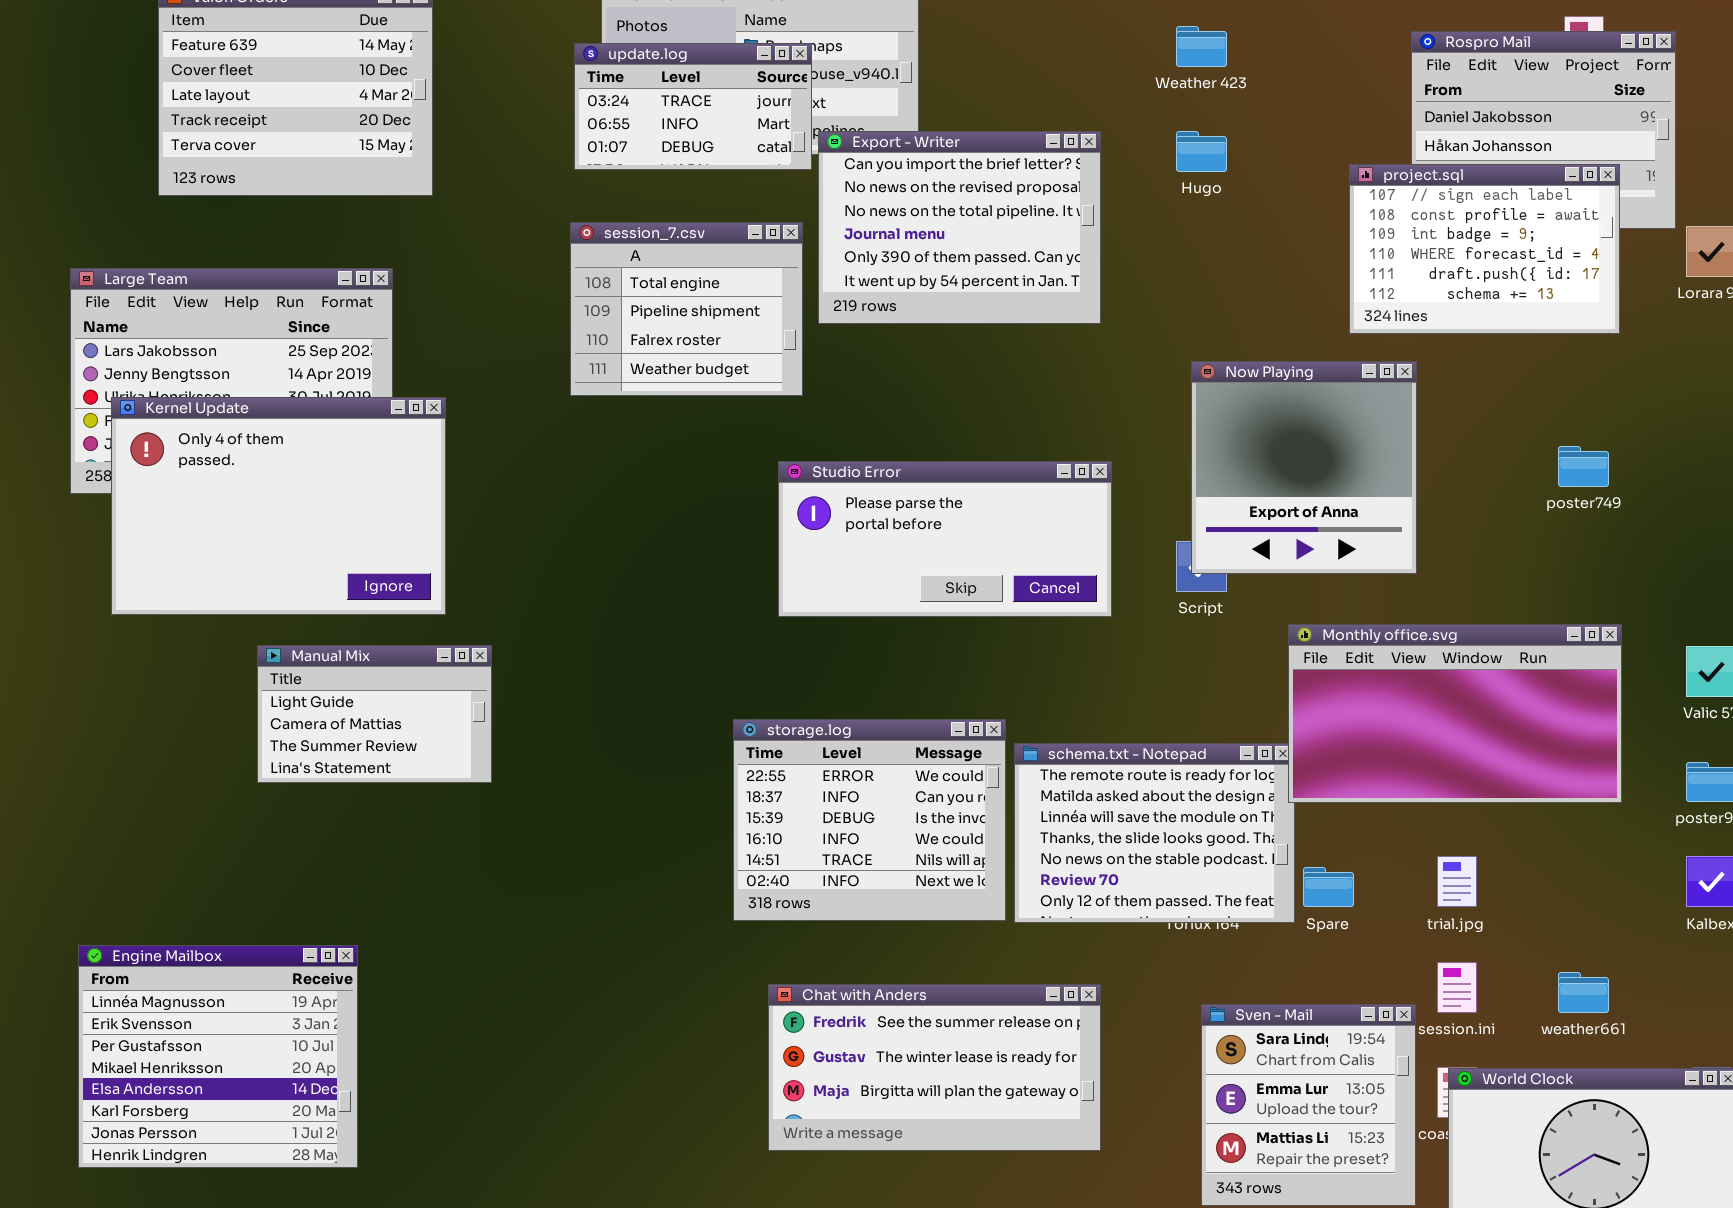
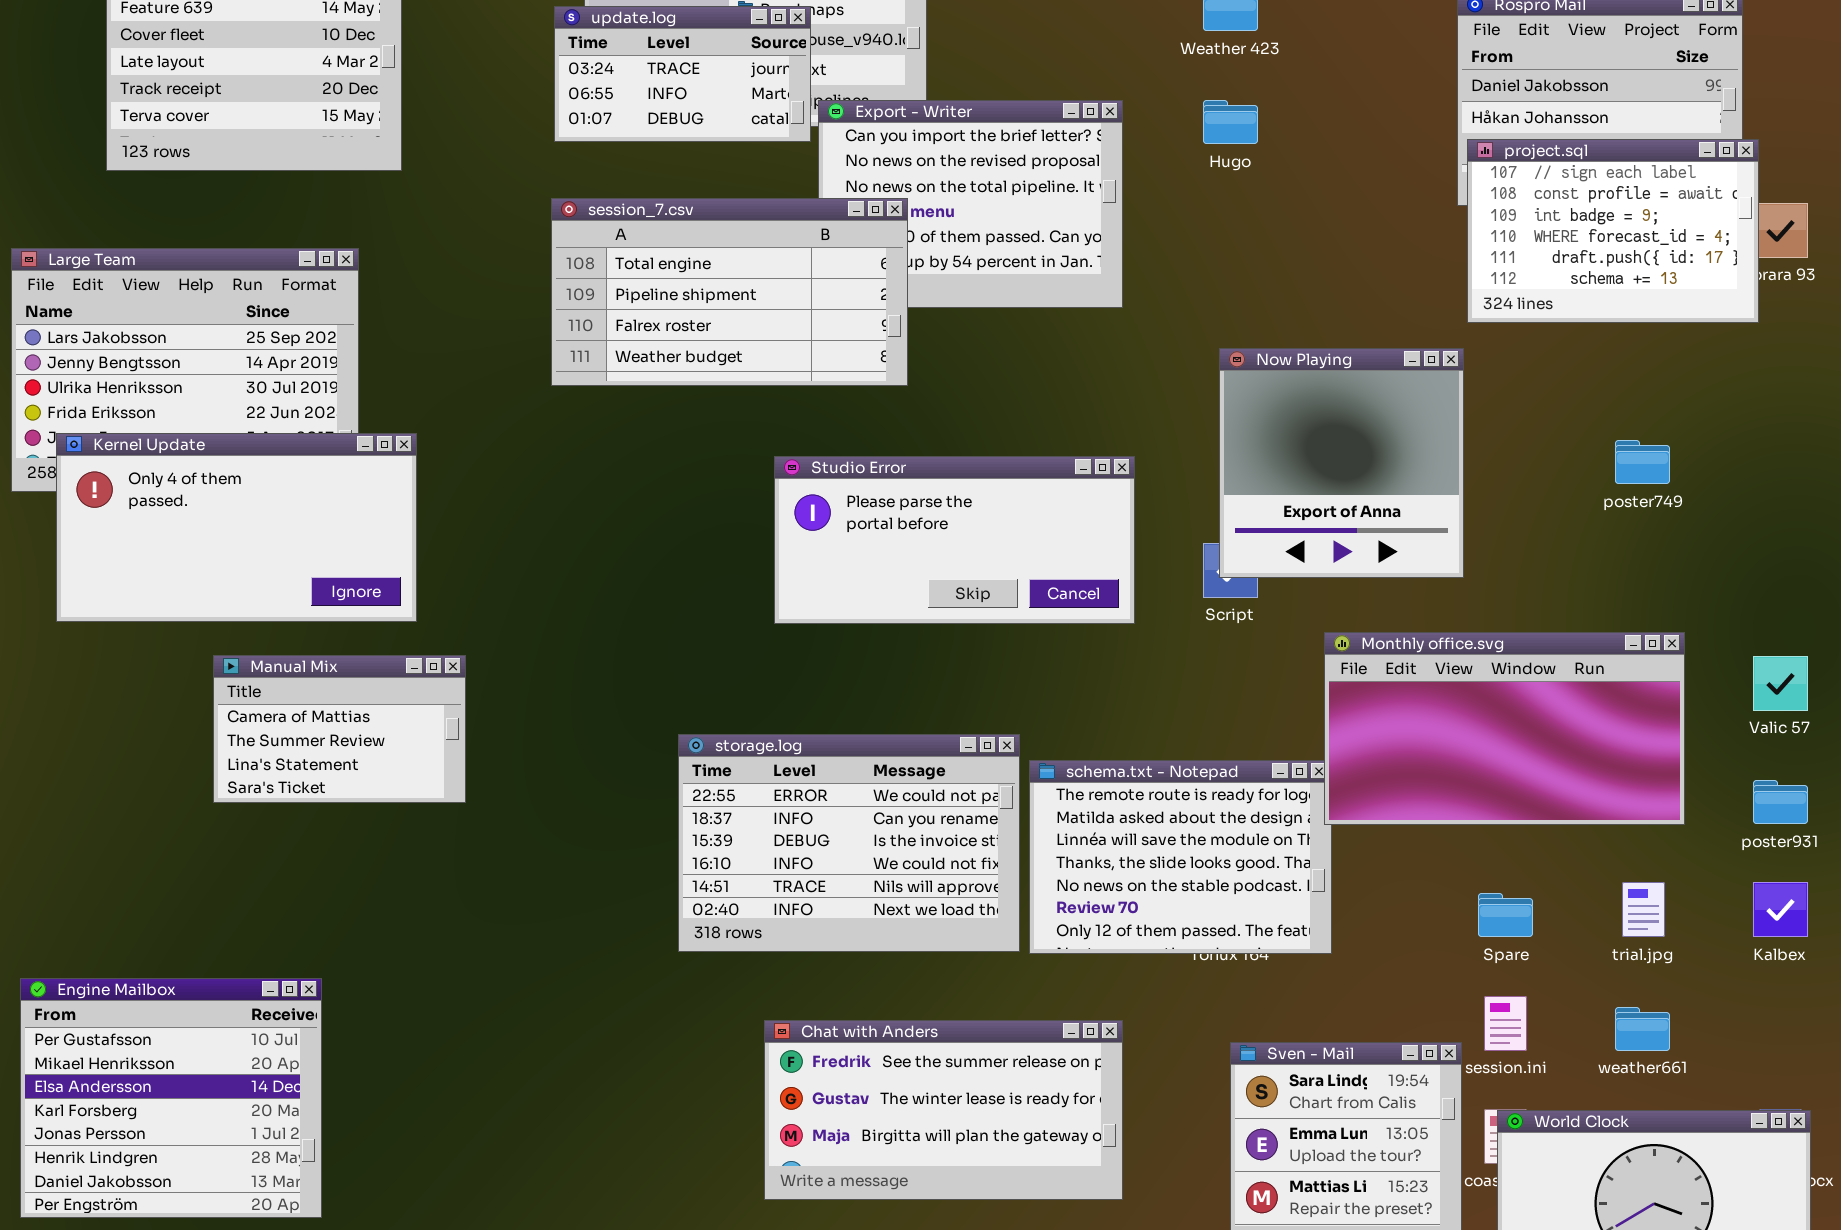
project.sql: [1349,164,1620,334] -> [1467,139,1759,323], moved
session_7.csv: [570,222,803,396] -> [551,198,908,386], resized
Kernel Update: [111,397,446,615] -> [56,433,417,622], resized
Manual Mix: [257,645,492,783] -> [213,655,466,803], scrolled down 1 row
storage.log: [733,719,1006,921] -> [678,734,1020,952], resized
trial.jpg: [1437,856,1477,907] -> [1622,882,1665,937], moved
Spare: [1303,867,1354,907] -> [1478,893,1533,937], moved
Engine Mailbox: [78,945,358,1168] -> [20,978,322,1218], scrolled down 2 rows

